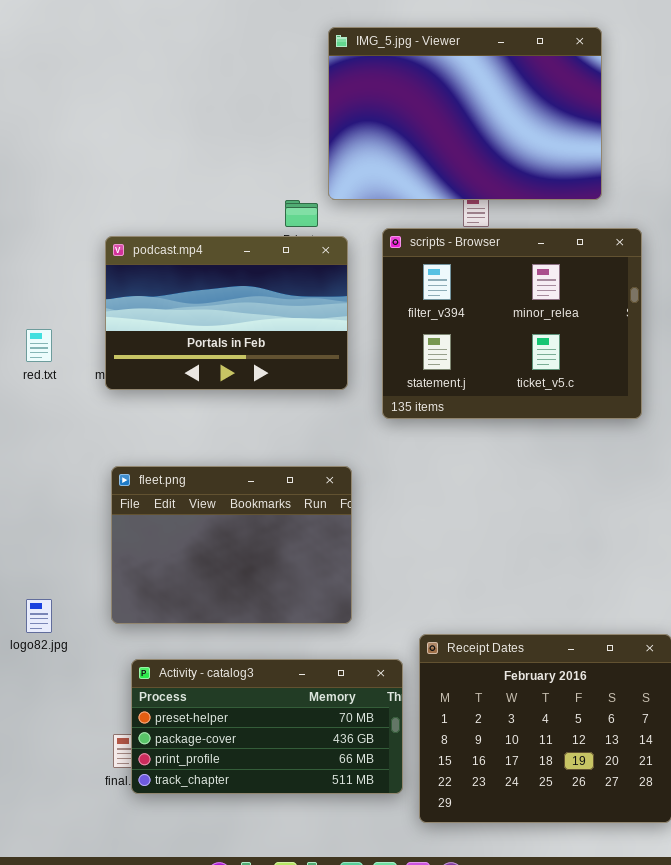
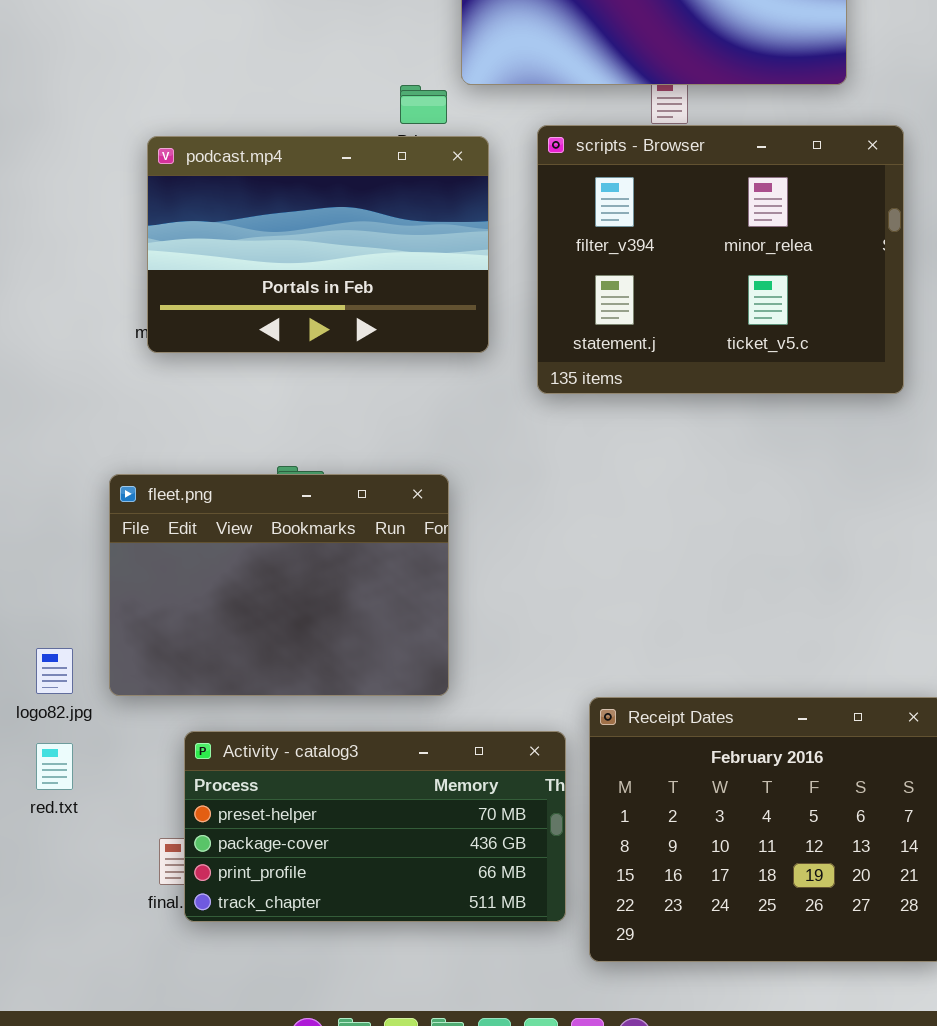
red.txt: [26,329,52,362] -> [36,743,73,790], moved
fleet.png: [111,466,352,624] -> [109,474,449,696], moved

